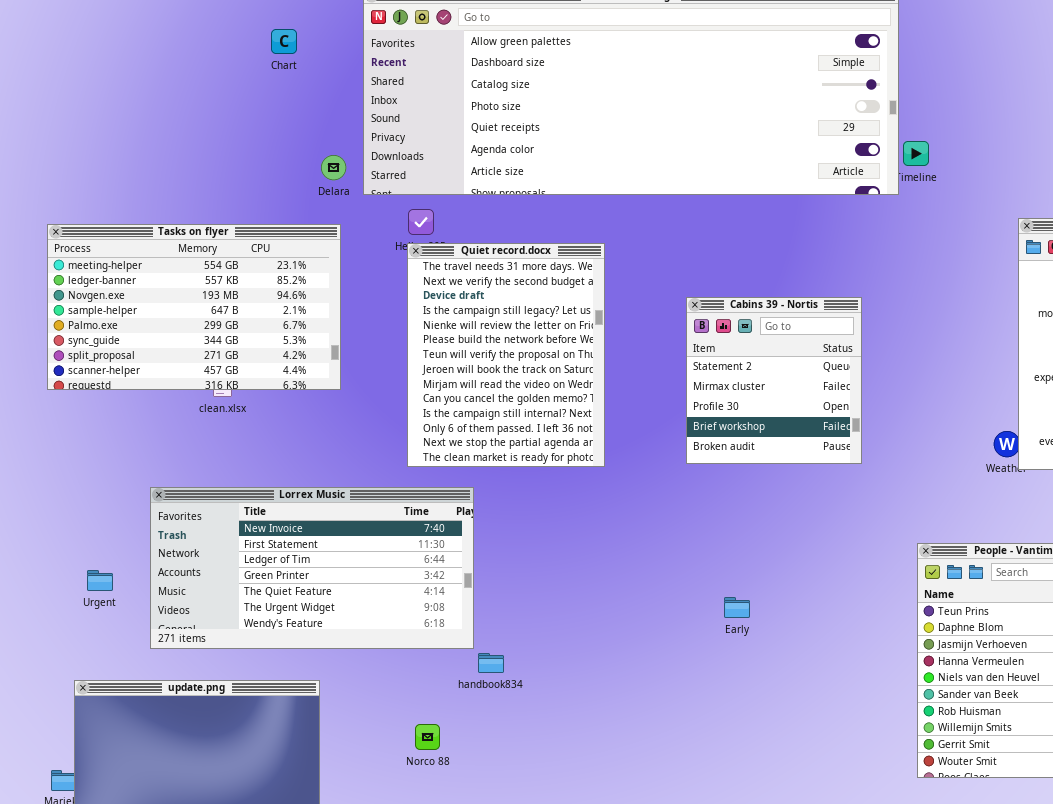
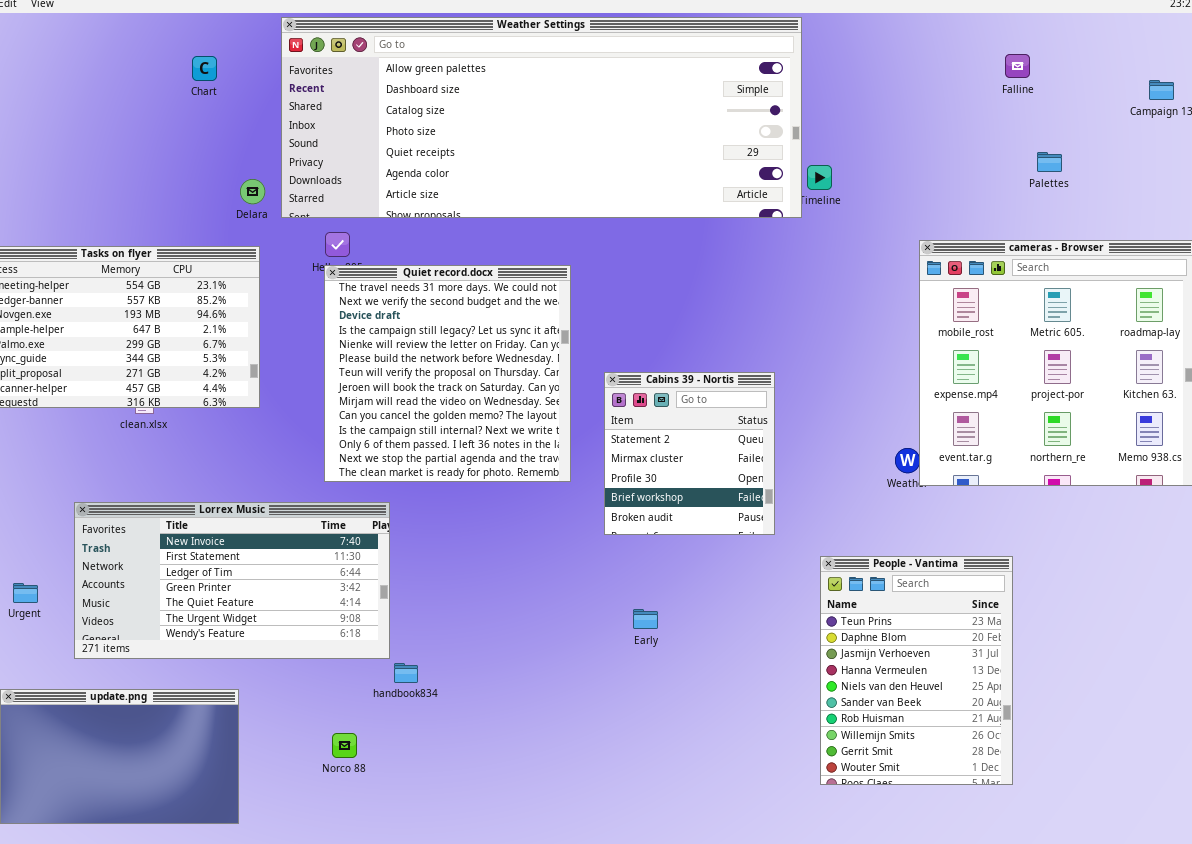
Quiet record.docx: [407,243,605,467] -> [324,265,571,482], resized
Cabins 39 - Nortis: [686,297,862,464] -> [604,372,775,535], moved

